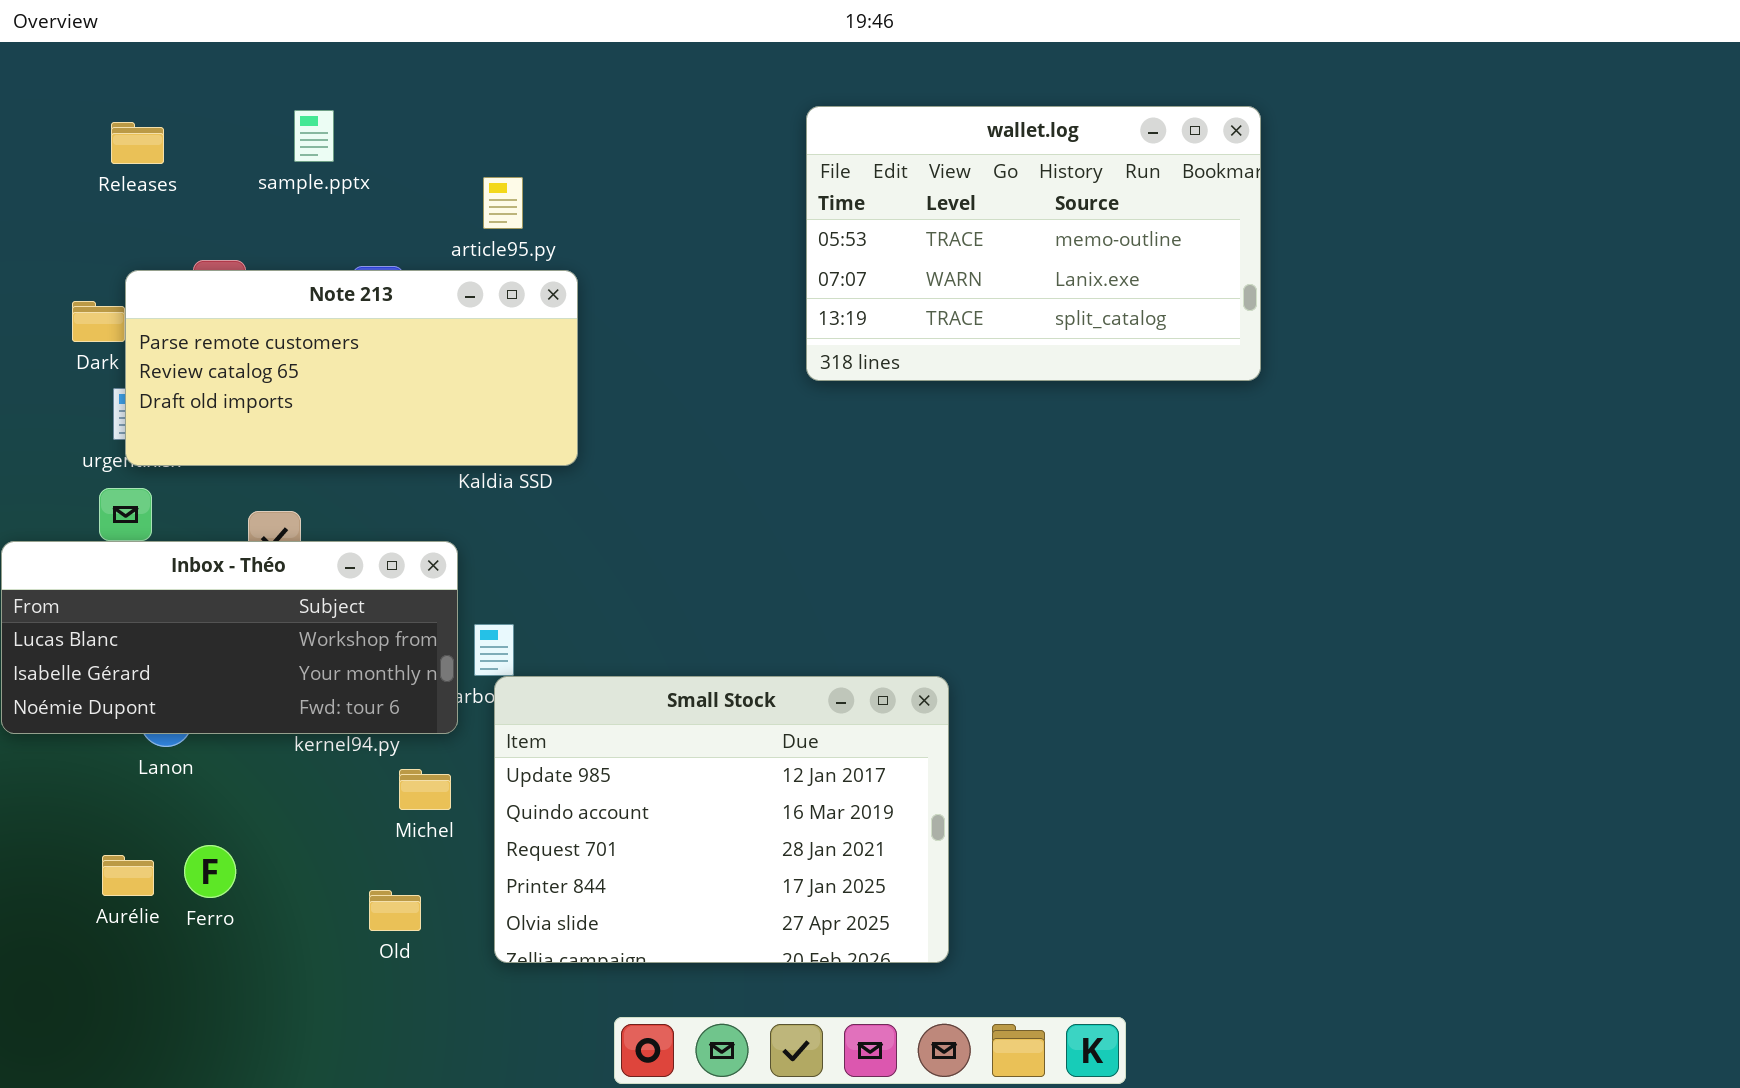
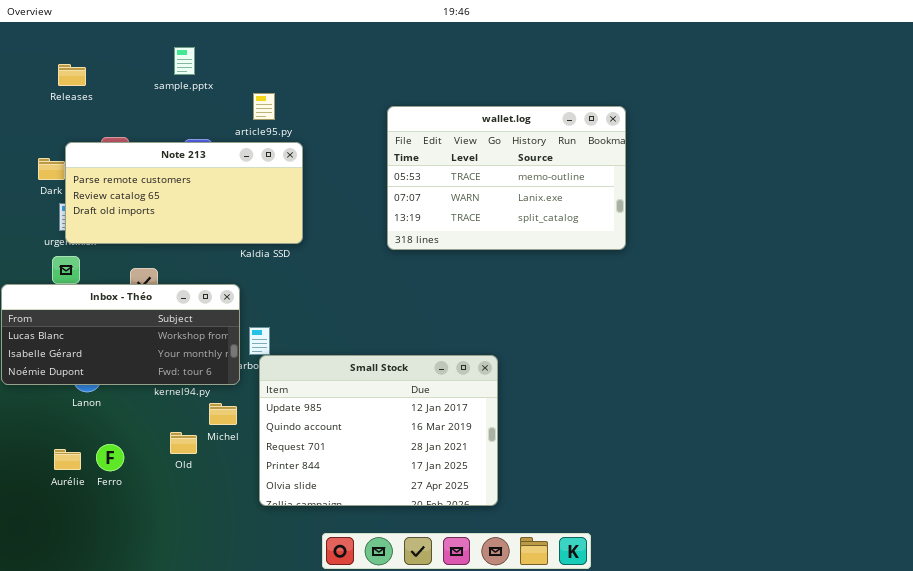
wallet.log: [806,106,1261,381] -> [387,106,626,250], moved
sample.pptx: [294,110,334,162] -> [174,47,195,75], moved
Old: [369,890,421,931] -> [170,432,197,454], moved

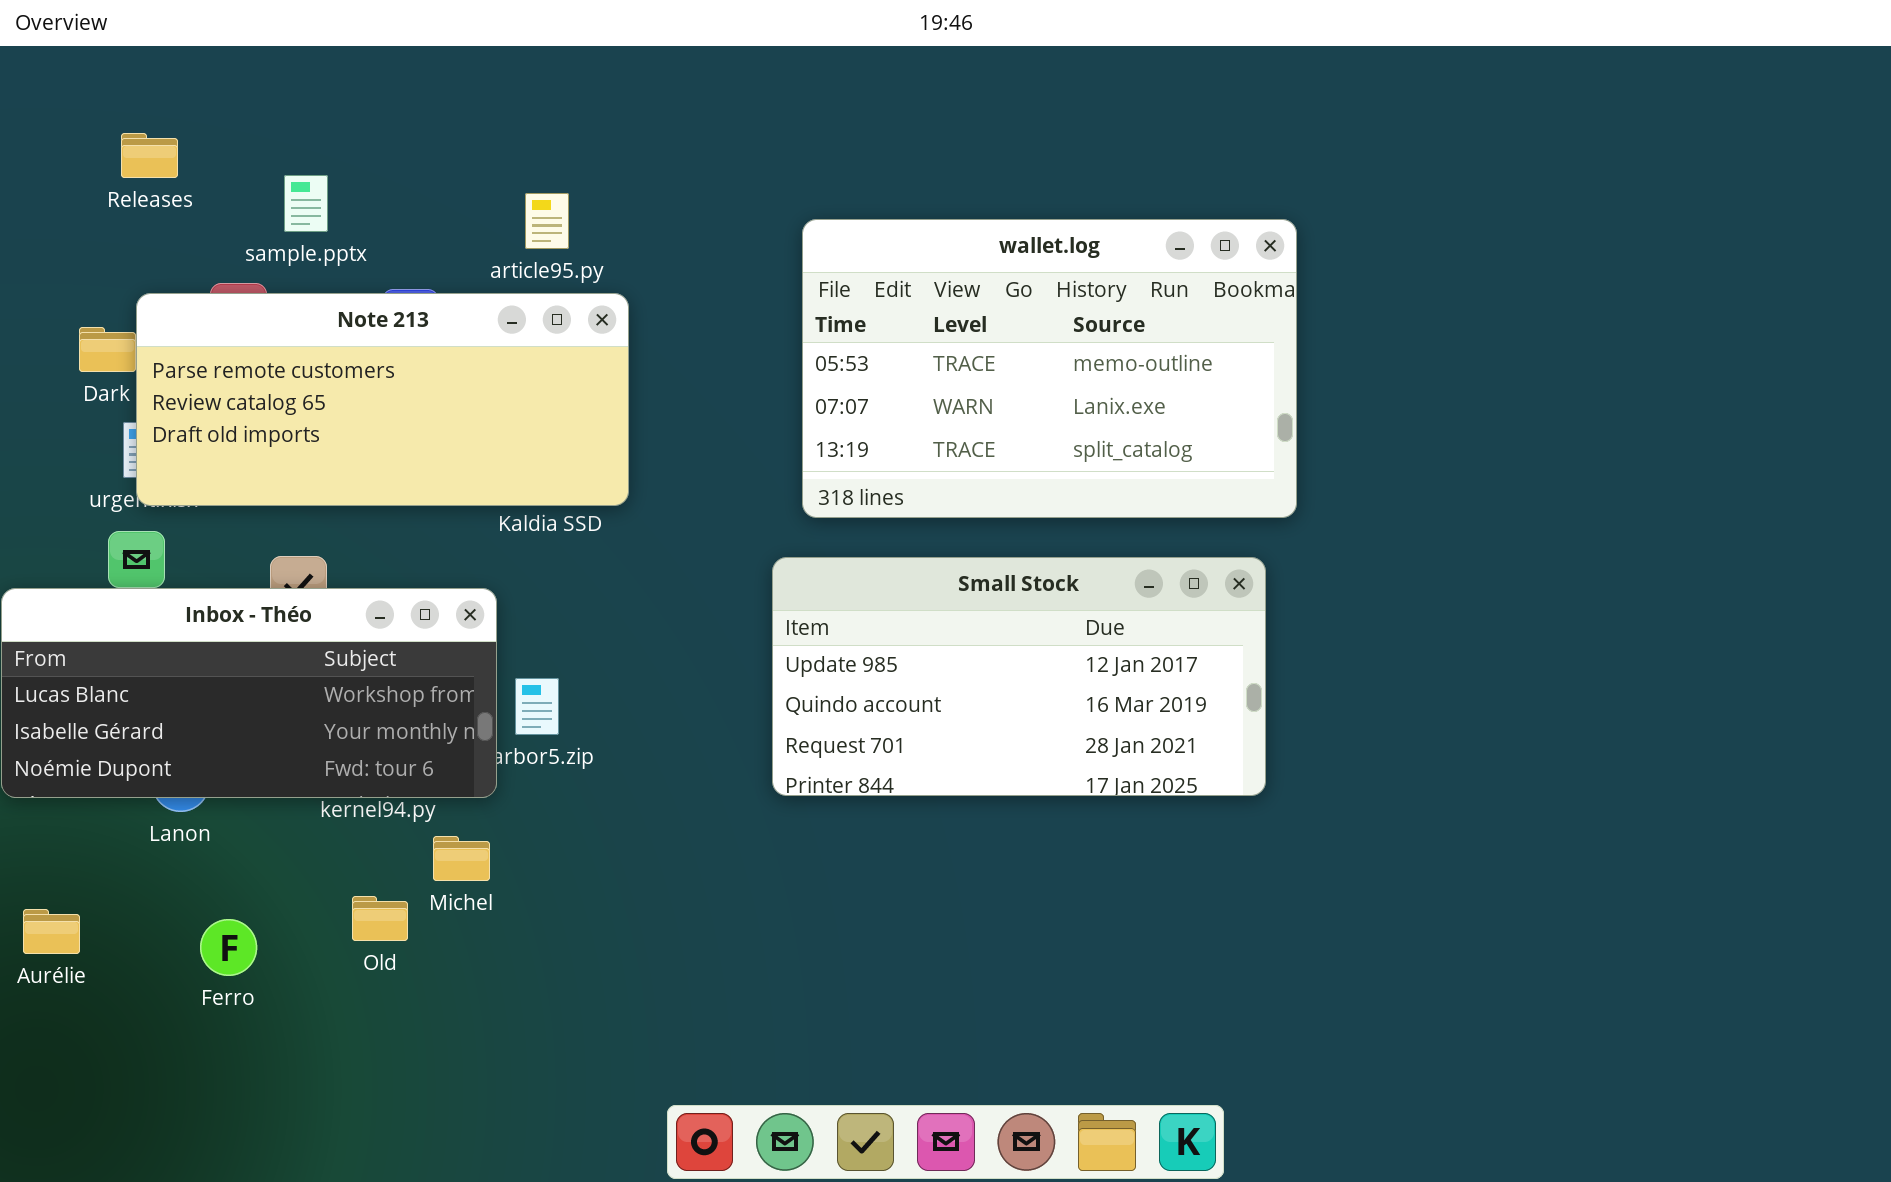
sample.pptx: [174,47,195,75] -> [284,175,328,232], moved
Small Stock: [259,355,498,506] -> [772,557,1266,796], moved, resized
Aurélie: [54,449,81,470] -> [23,909,80,954], moved

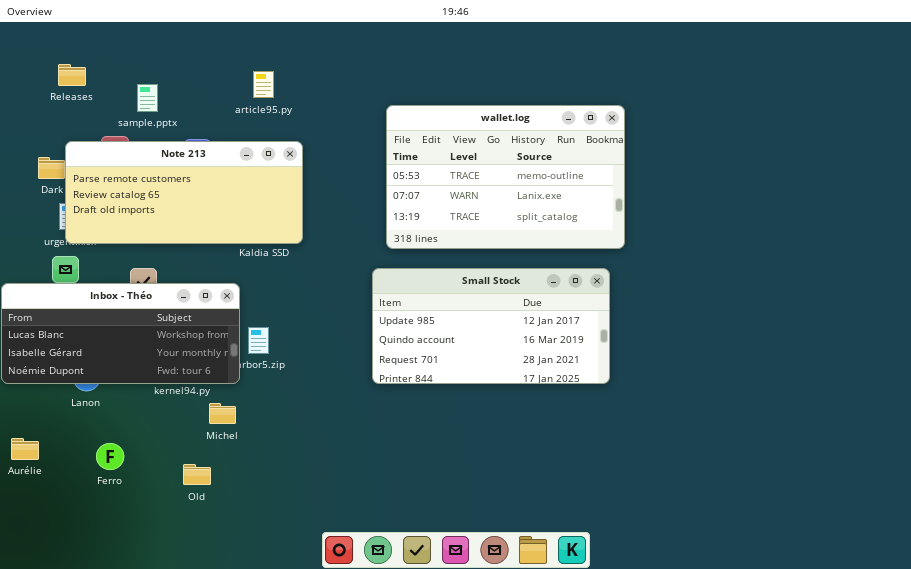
article95.py: [525,193,569,249] -> [253,71,274,98], moved
Old: [352,896,408,941] -> [183,464,211,485], moved

